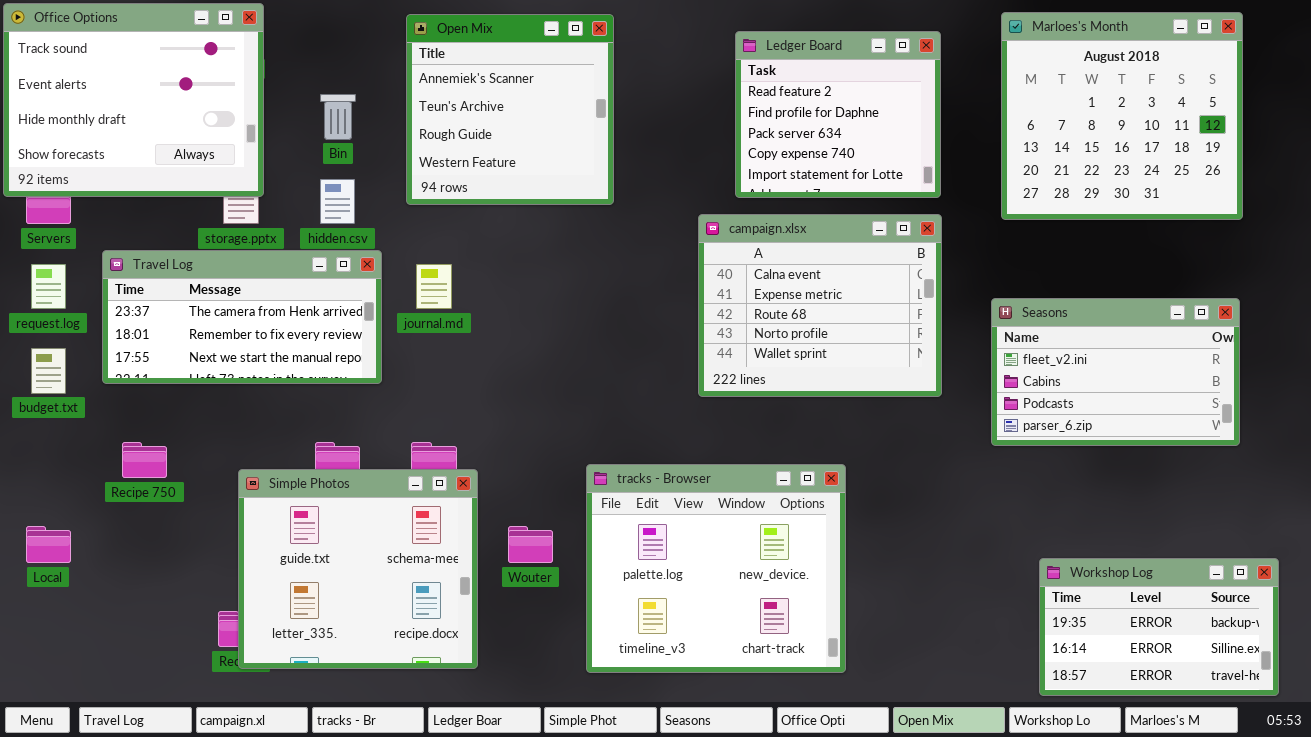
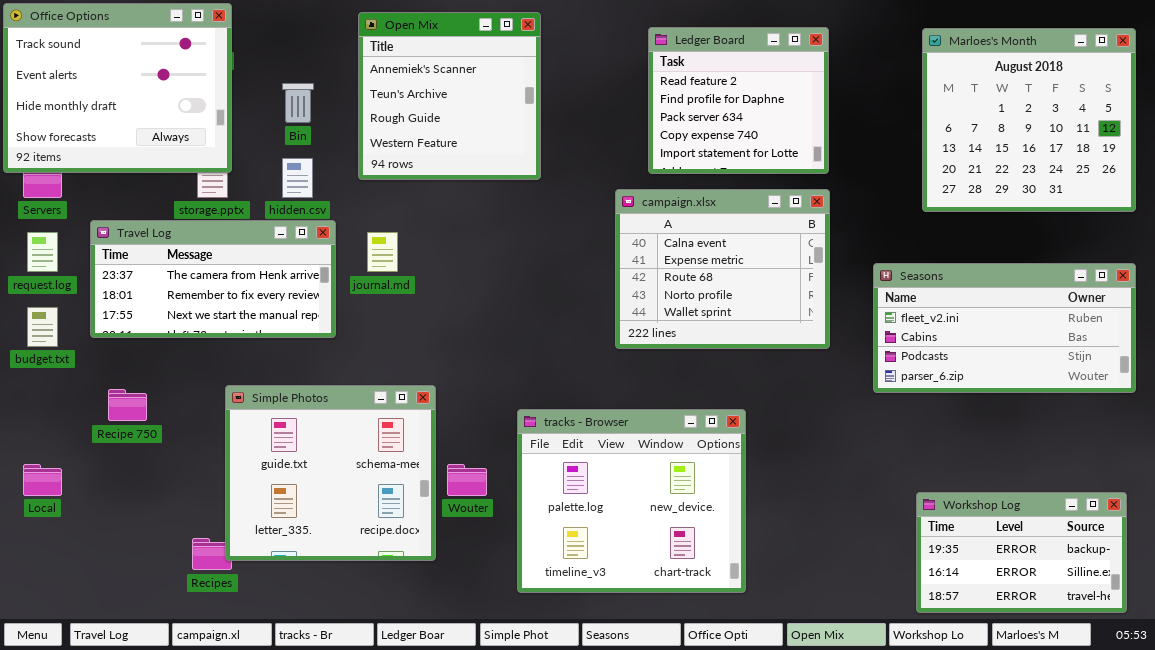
Marloes's Month: [1001,12,1243,220] -> [922,28,1136,212], moved
Seasons: [991,298,1240,446] -> [873,263,1136,393], resized
Simple Photos: [238,469,478,669] -> [225,385,436,561], moved

